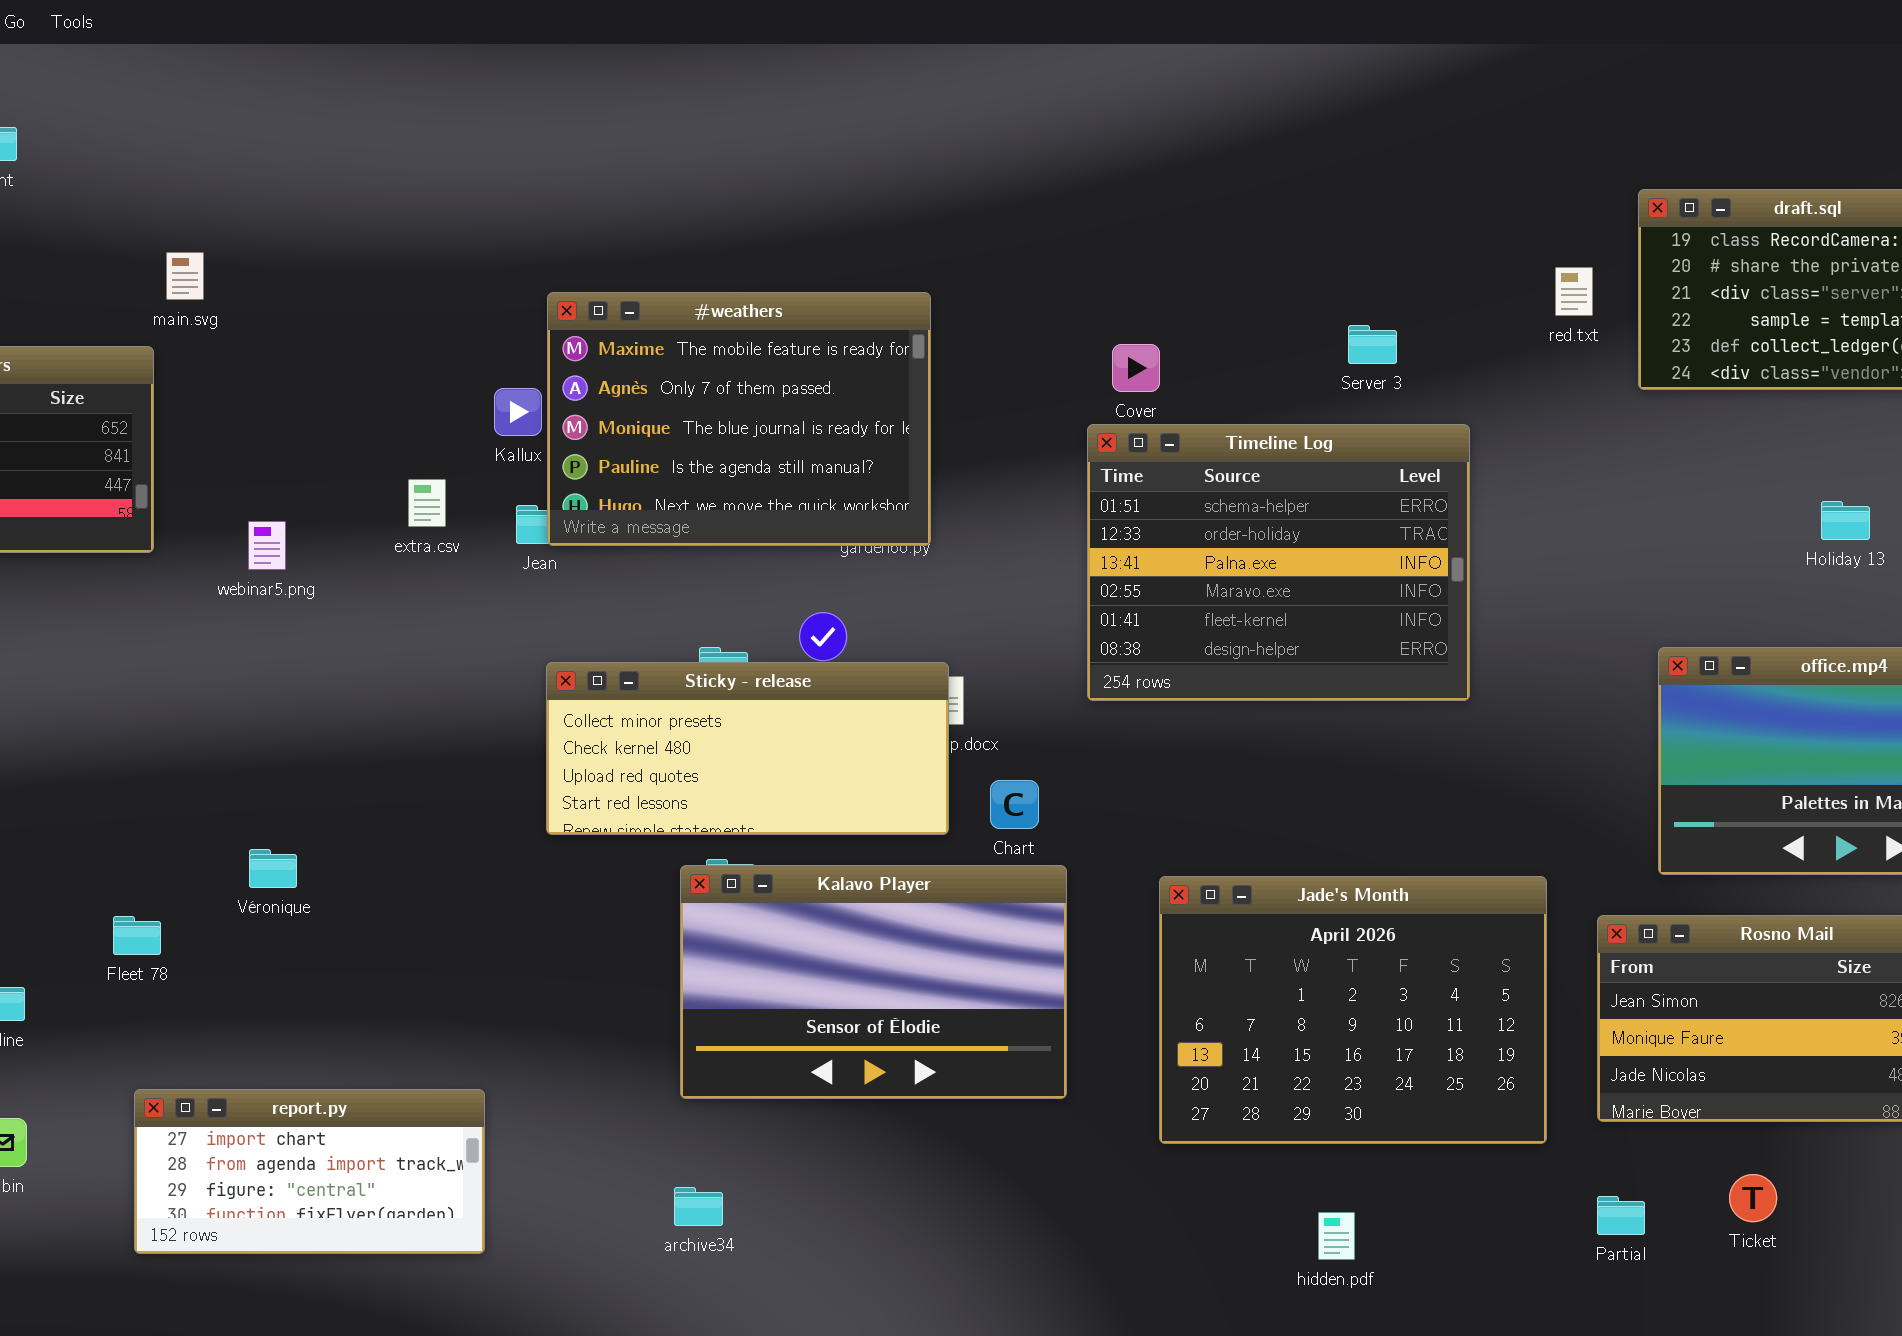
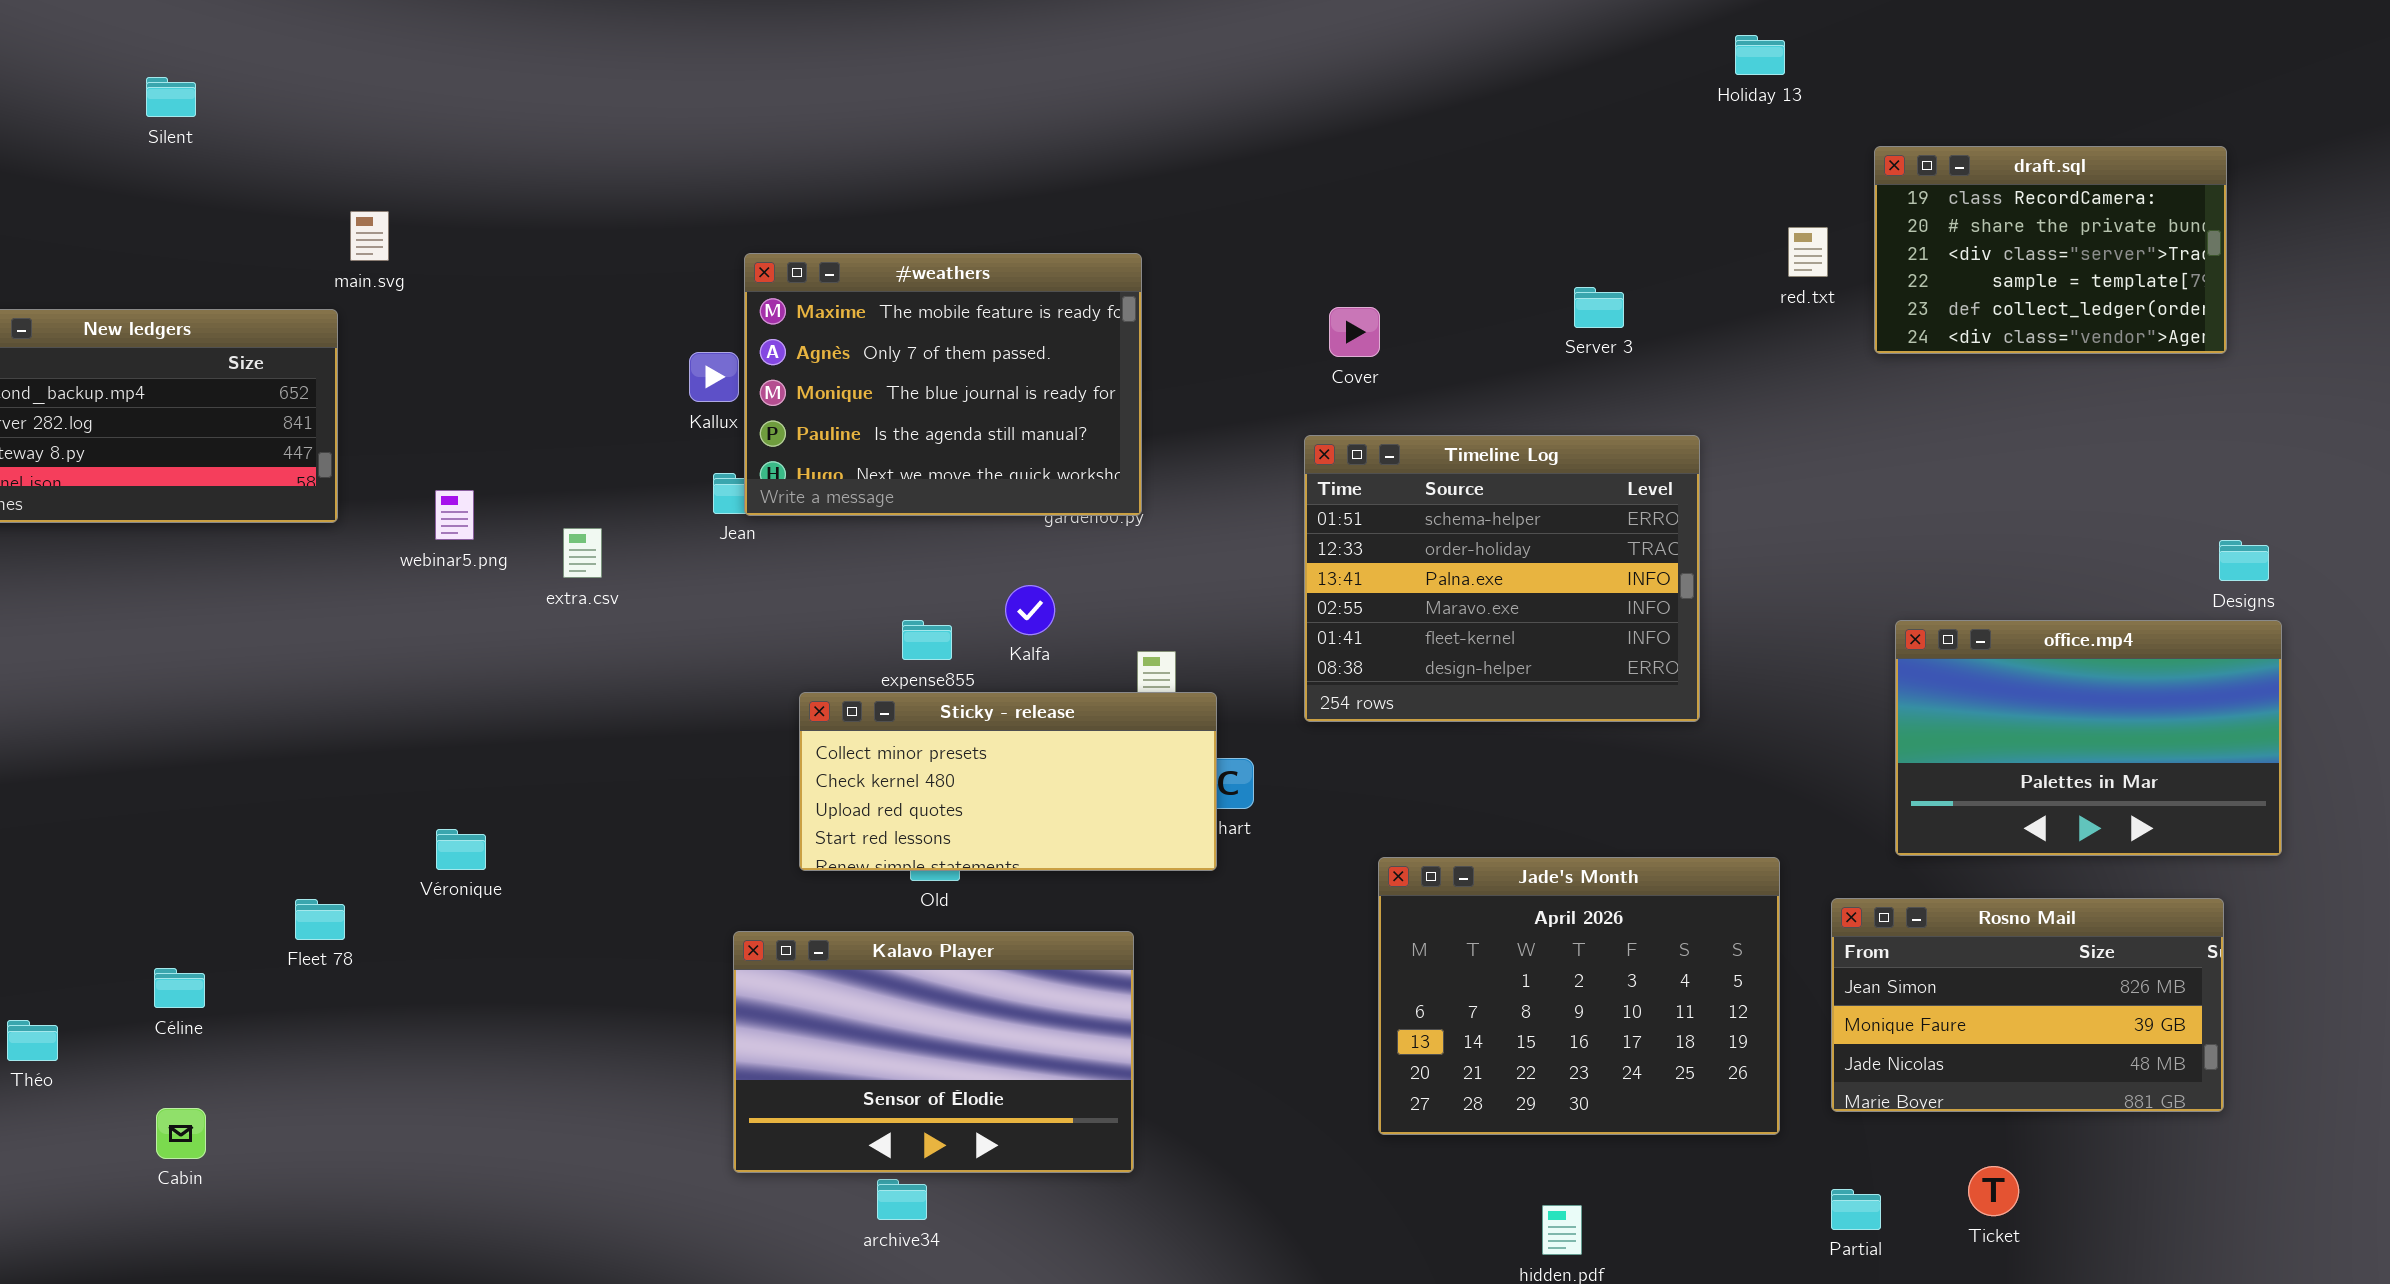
Timeline Log: [1087,424,1470,701] -> [1304,435,1700,722], moved
extra.csv: [408,479,446,527] -> [563,528,602,578], moved
Holiday 13: [1821,501,1870,540] -> [1735,35,1785,75], moved
Sticky - release: [546,662,949,835] -> [799,692,1217,871], moved
Kalavo Player: [680,865,1067,1099] -> [733,931,1134,1173], moved
report.py: [134,1089,485,1254] -> none, closed

